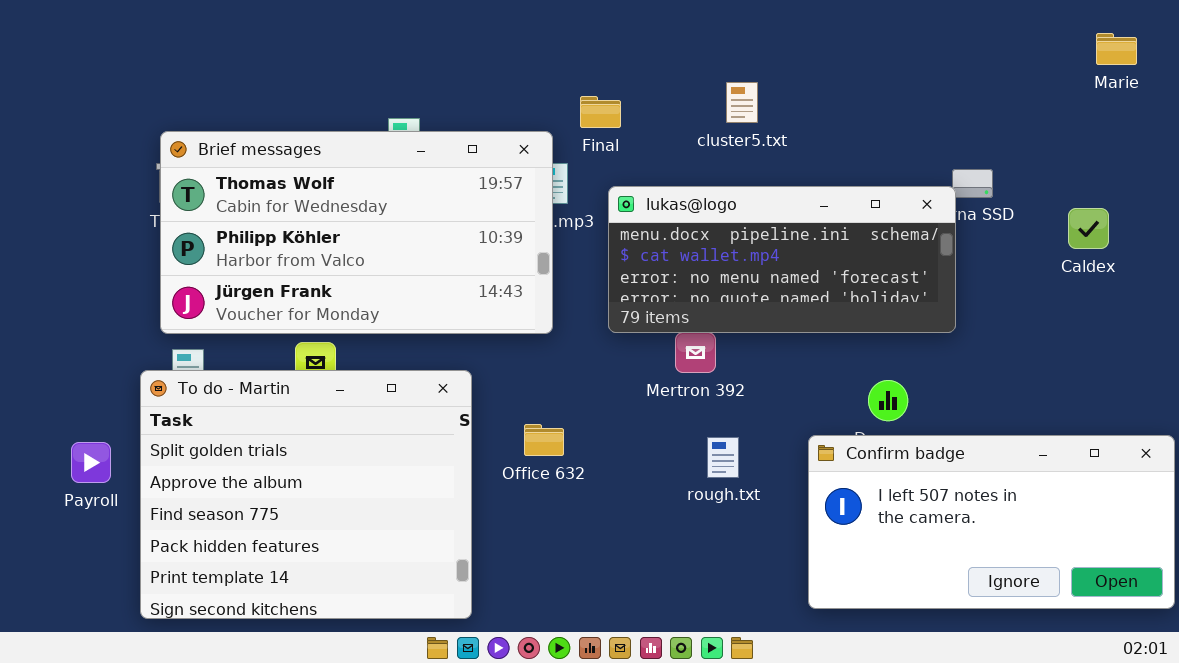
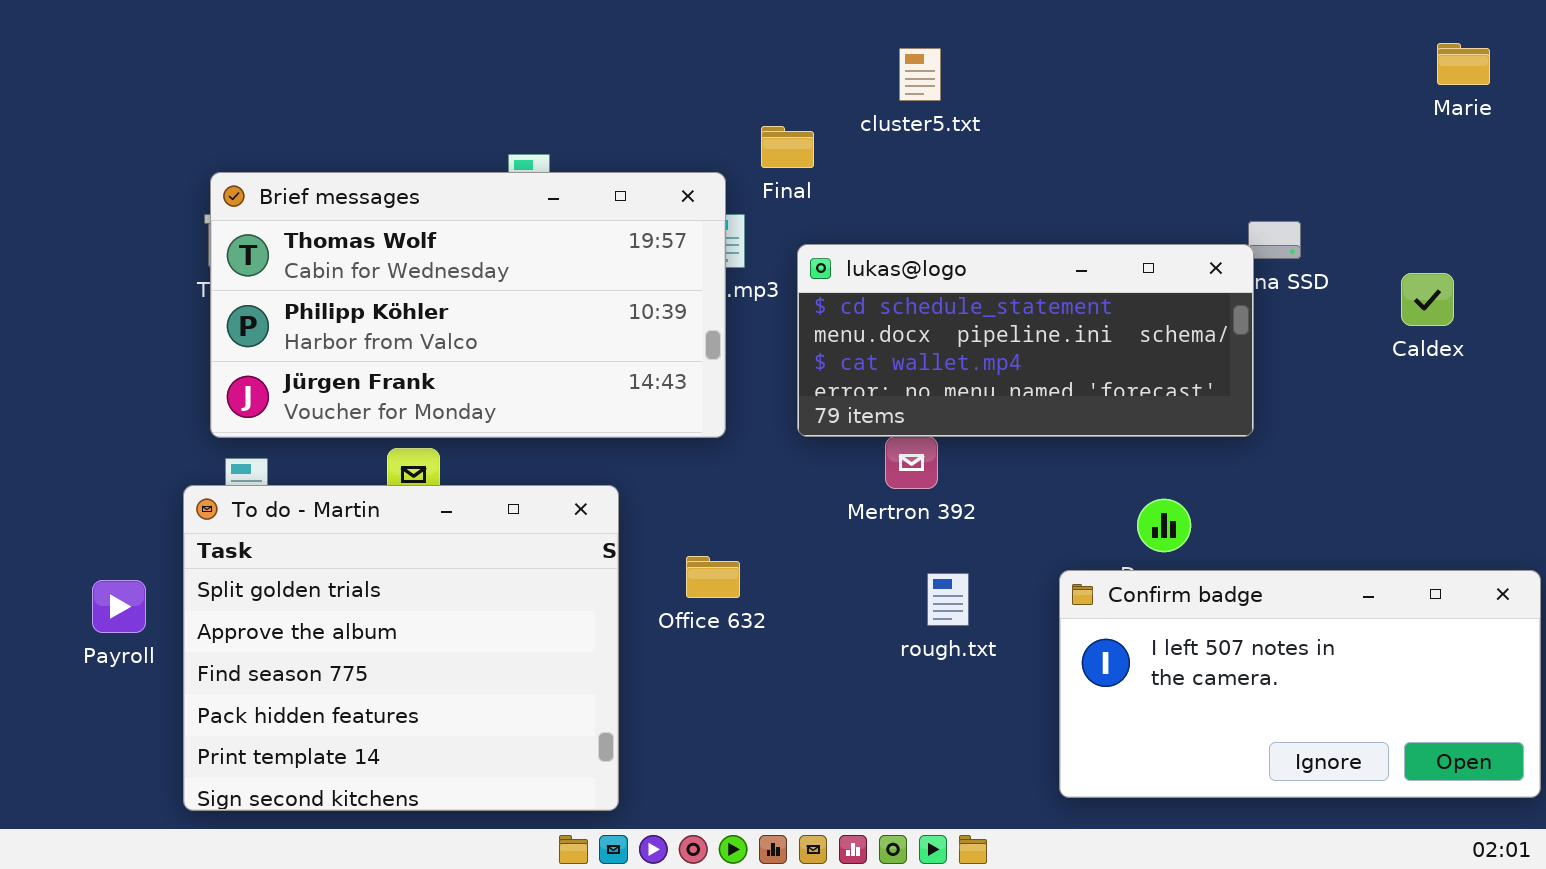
cluster5.txt: [726,82,758,123] -> [899,48,941,101], moved
lukas@logo: [608,186,956,333] -> [797,244,1254,437], scrolled up 1 row

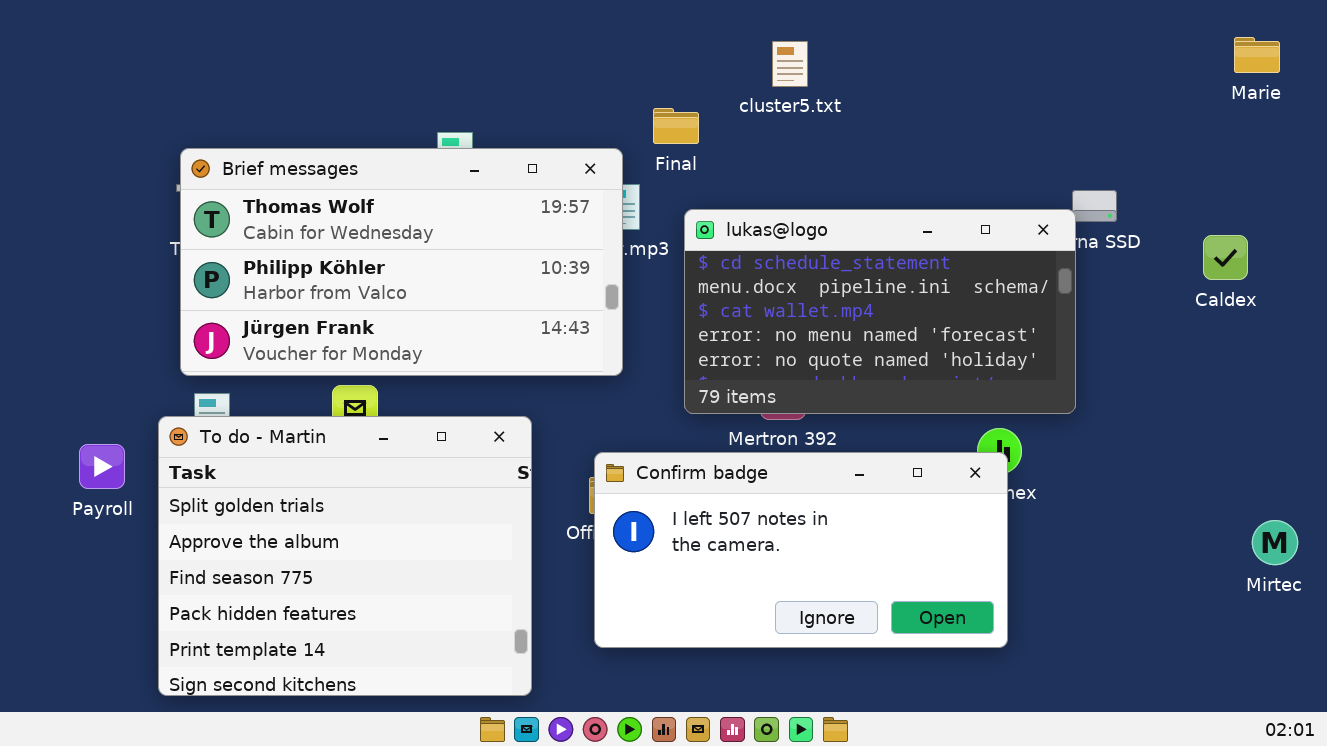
lukas@logo: [797,244,1254,437] -> [684,209,1076,414], resized
Confirm badge: [1059,570,1541,798] -> [594,452,1008,648], moved
Payroll: [92,580,146,633] -> [79,444,125,489], moved

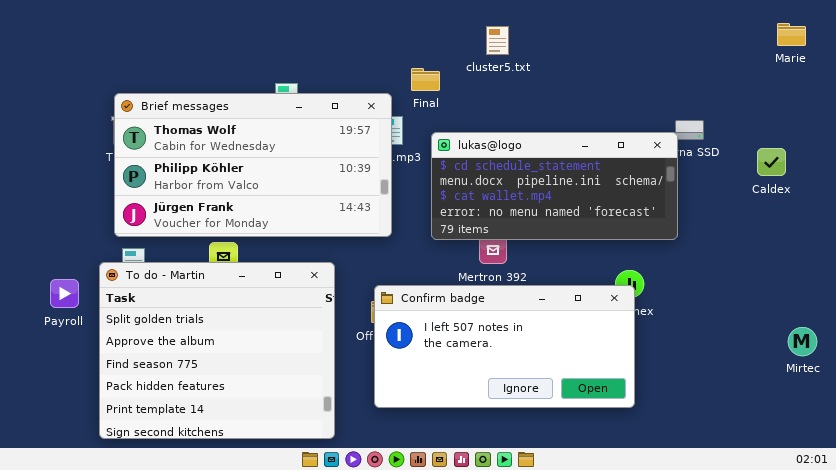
lukas@logo: [684,209,1076,414] -> [431,132,678,240], resized

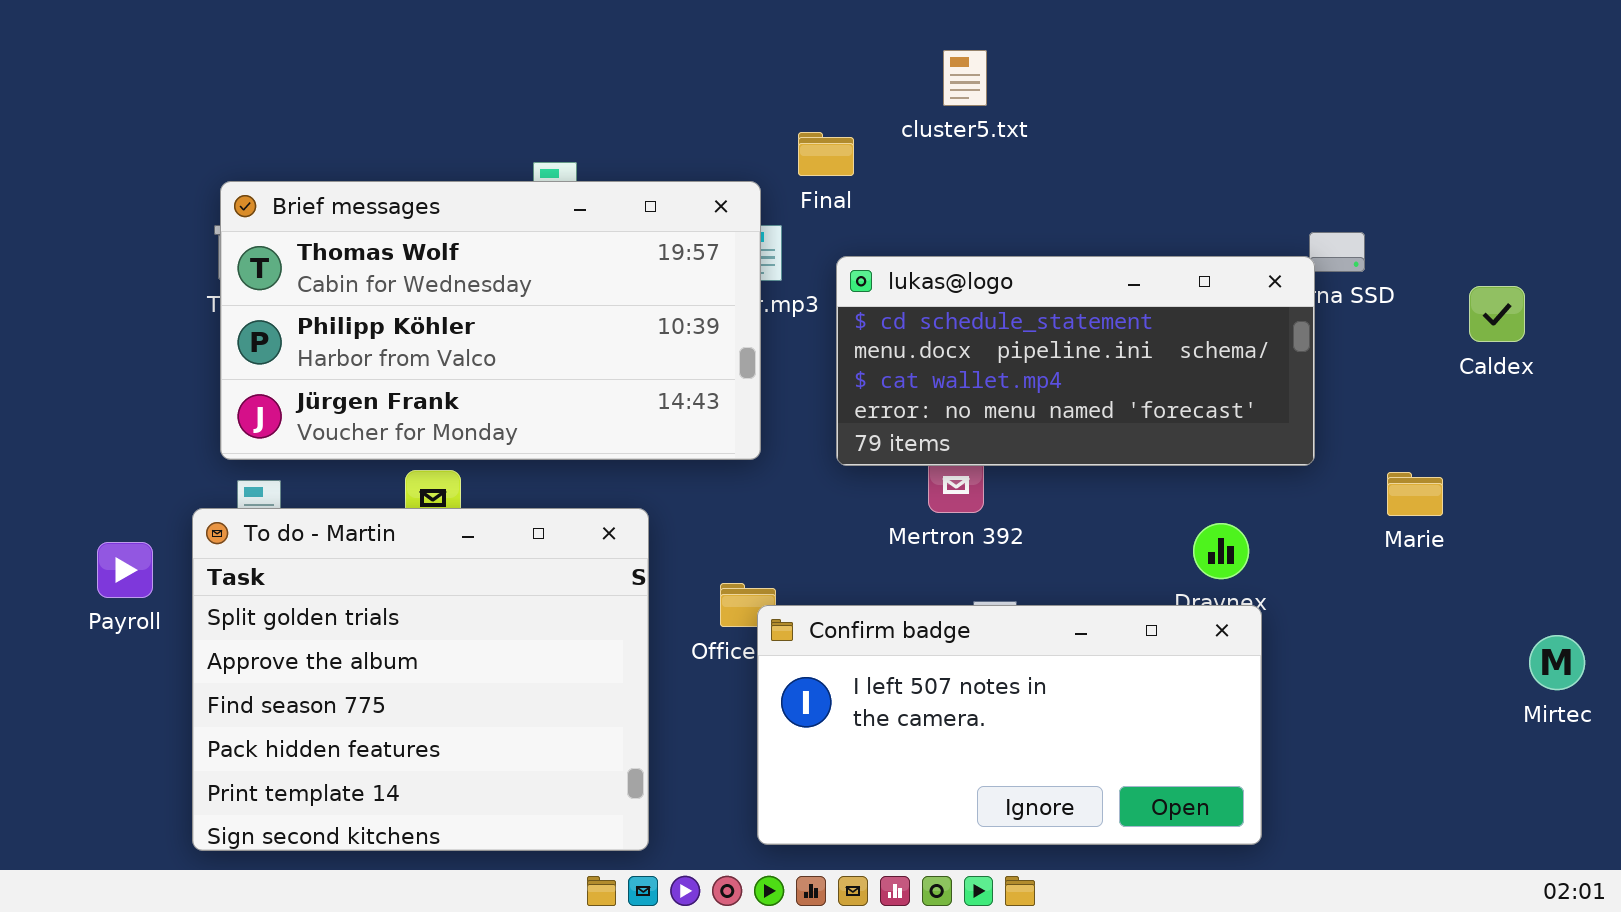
Marie: [777,23,806,46] -> [1387,472,1443,516], moved
Confirm badge: [374,285,635,408] -> [757,605,1262,845], moved

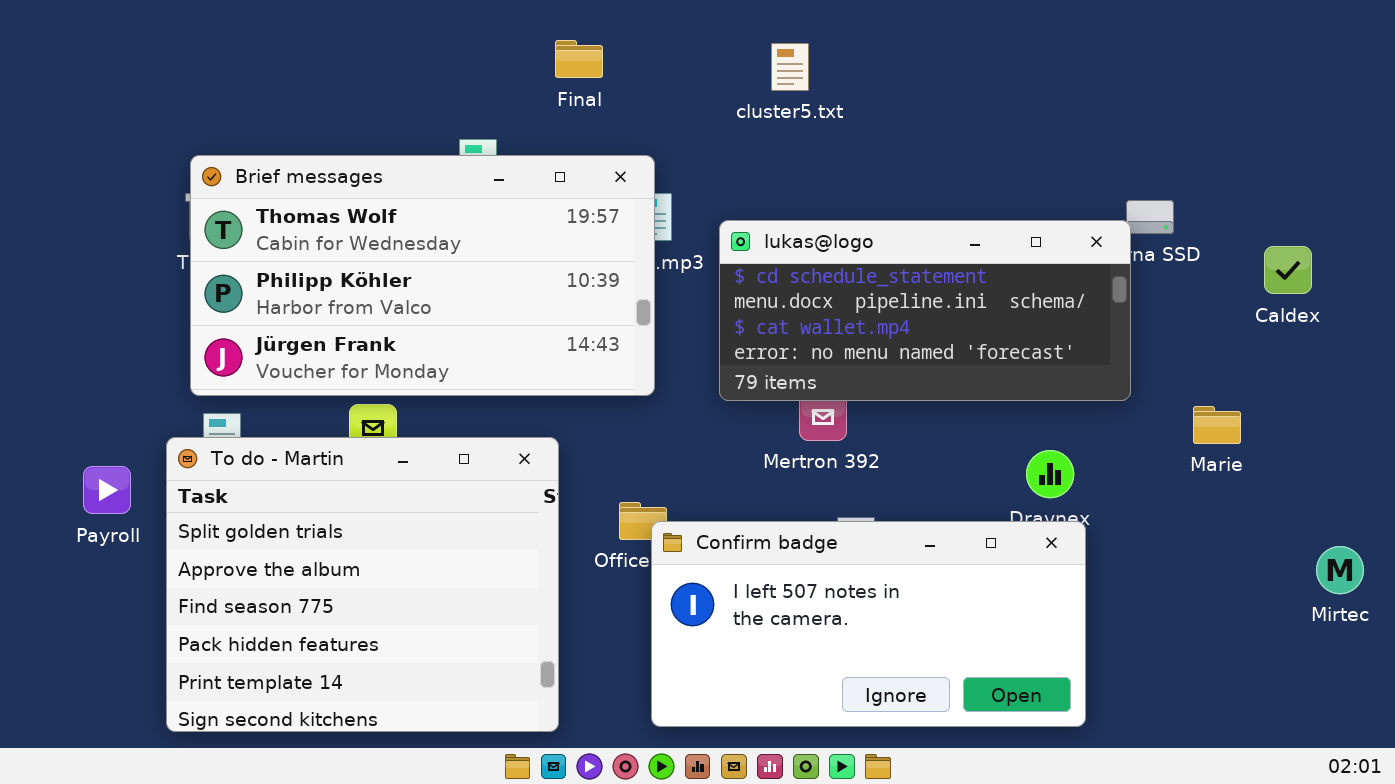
cluster5.txt: [943,50,987,106] -> [771,43,809,91], moved
Final: [798,132,854,176] -> [555,40,603,78], moved

